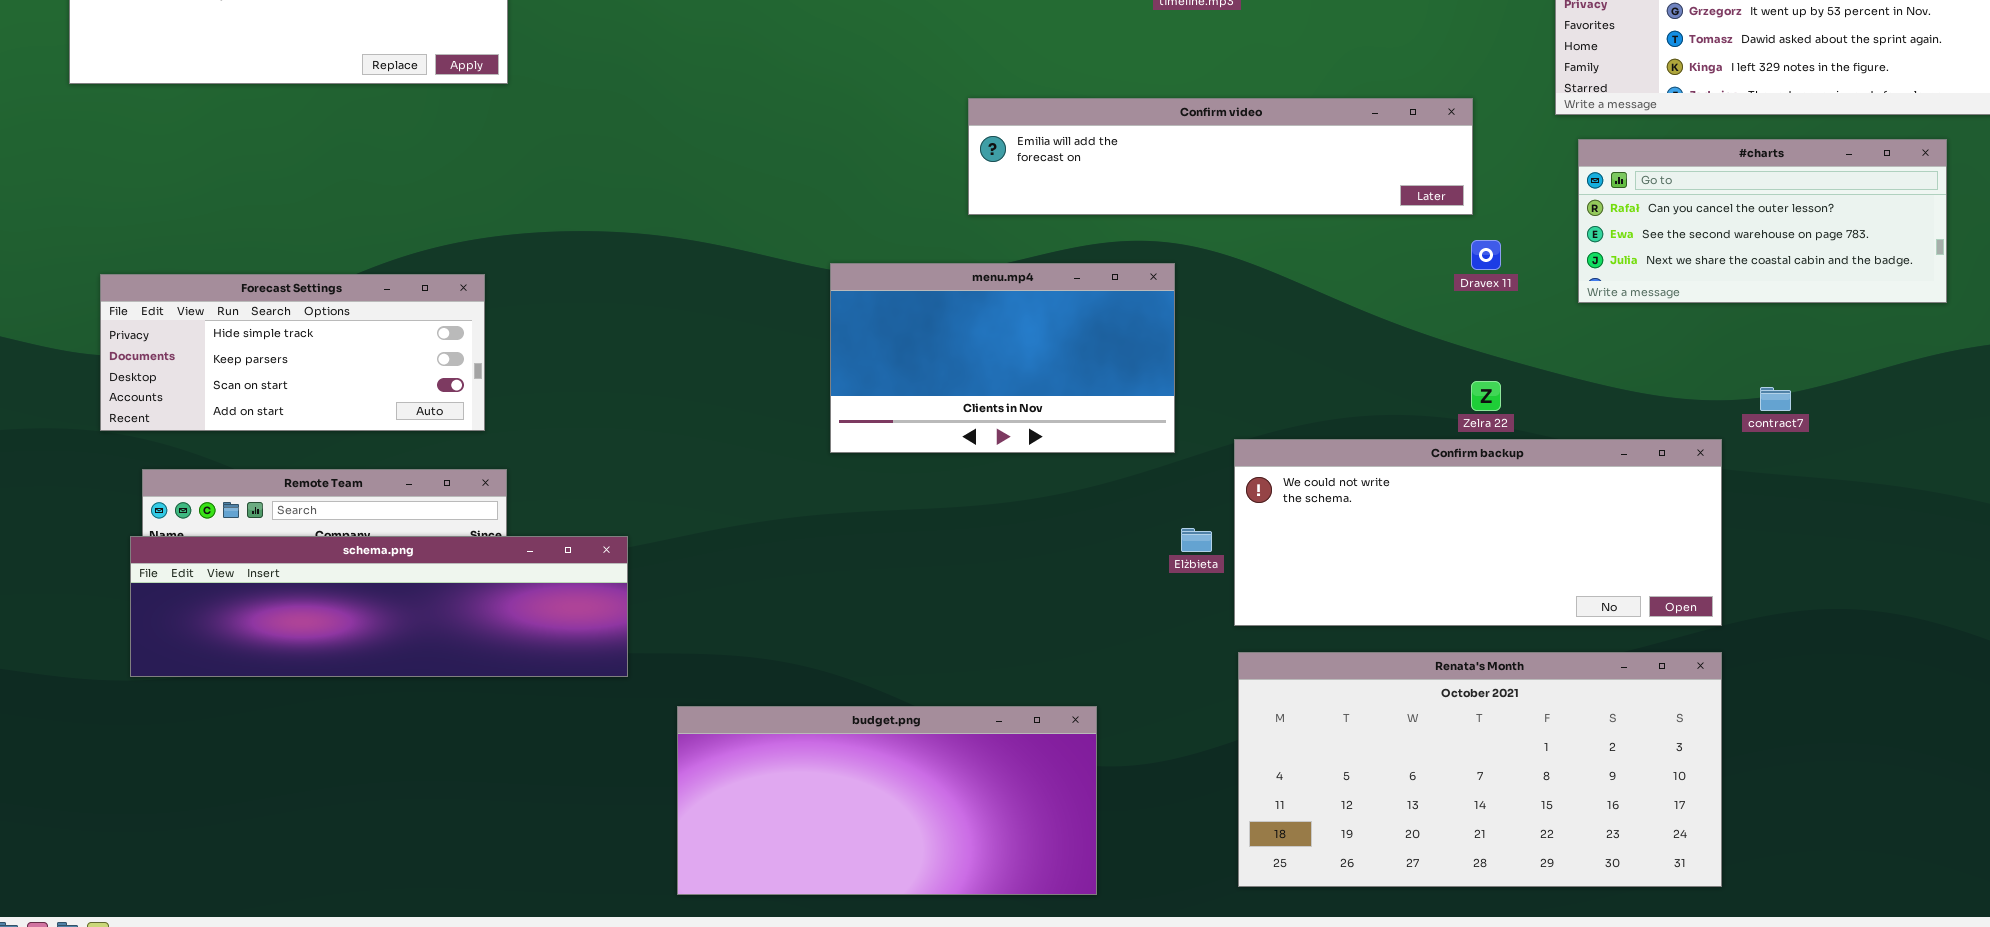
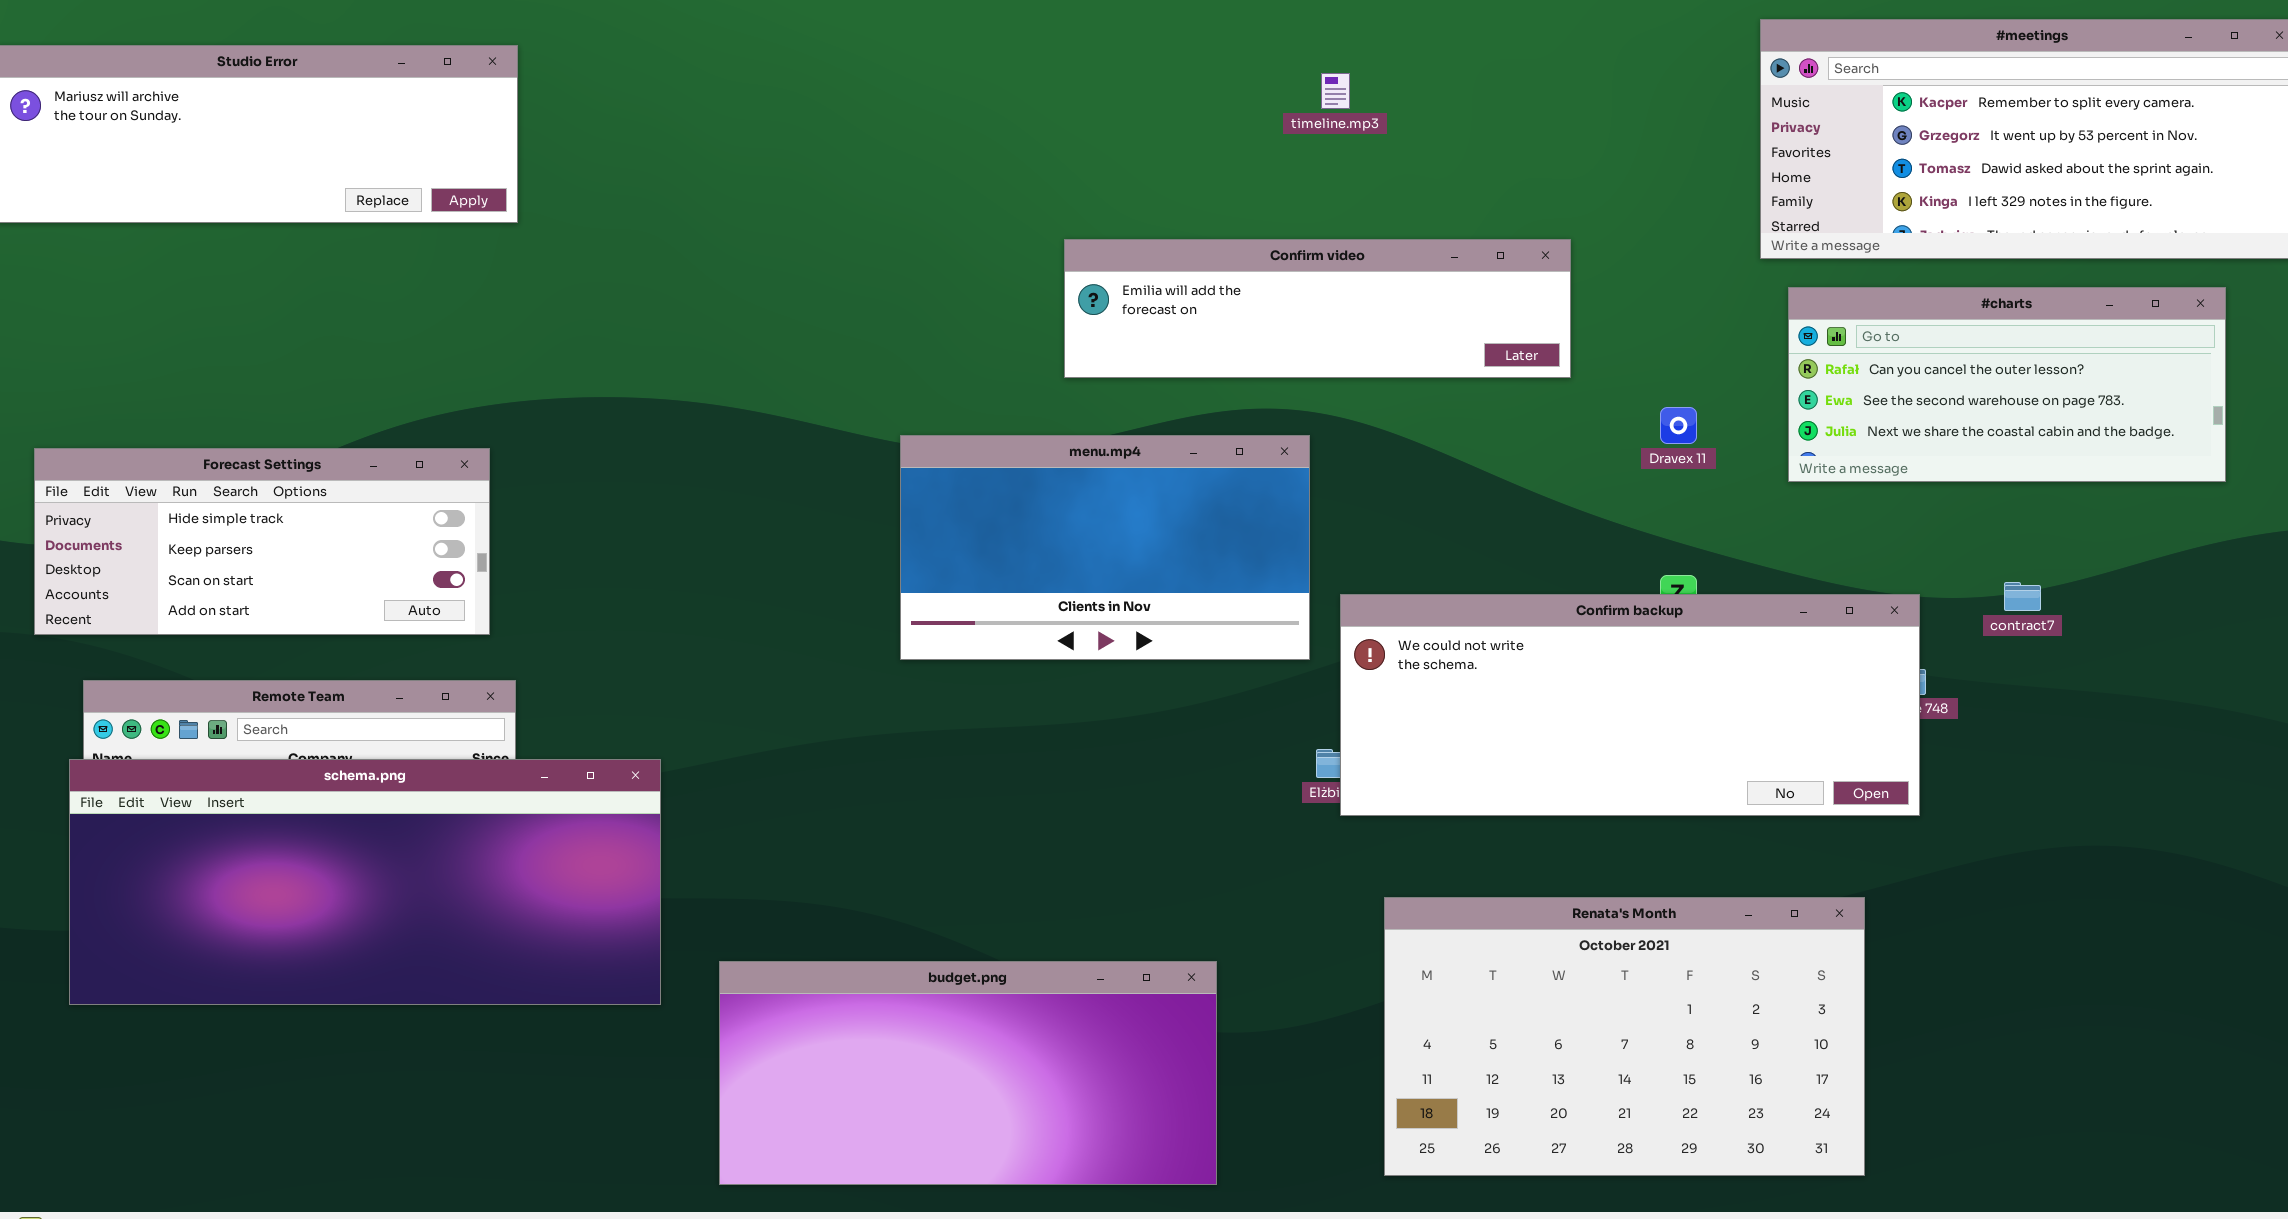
Confirm video: [968,98,1473,215] -> [1064,239,1571,378], resized
Confirm backup: [1234,439,1722,626] -> [1340,594,1920,816], moved
schema.png: [130,536,628,677] -> [69,759,661,1005], resized
Renata's Month: [1238,652,1722,887] -> [1384,897,1865,1176], resized

